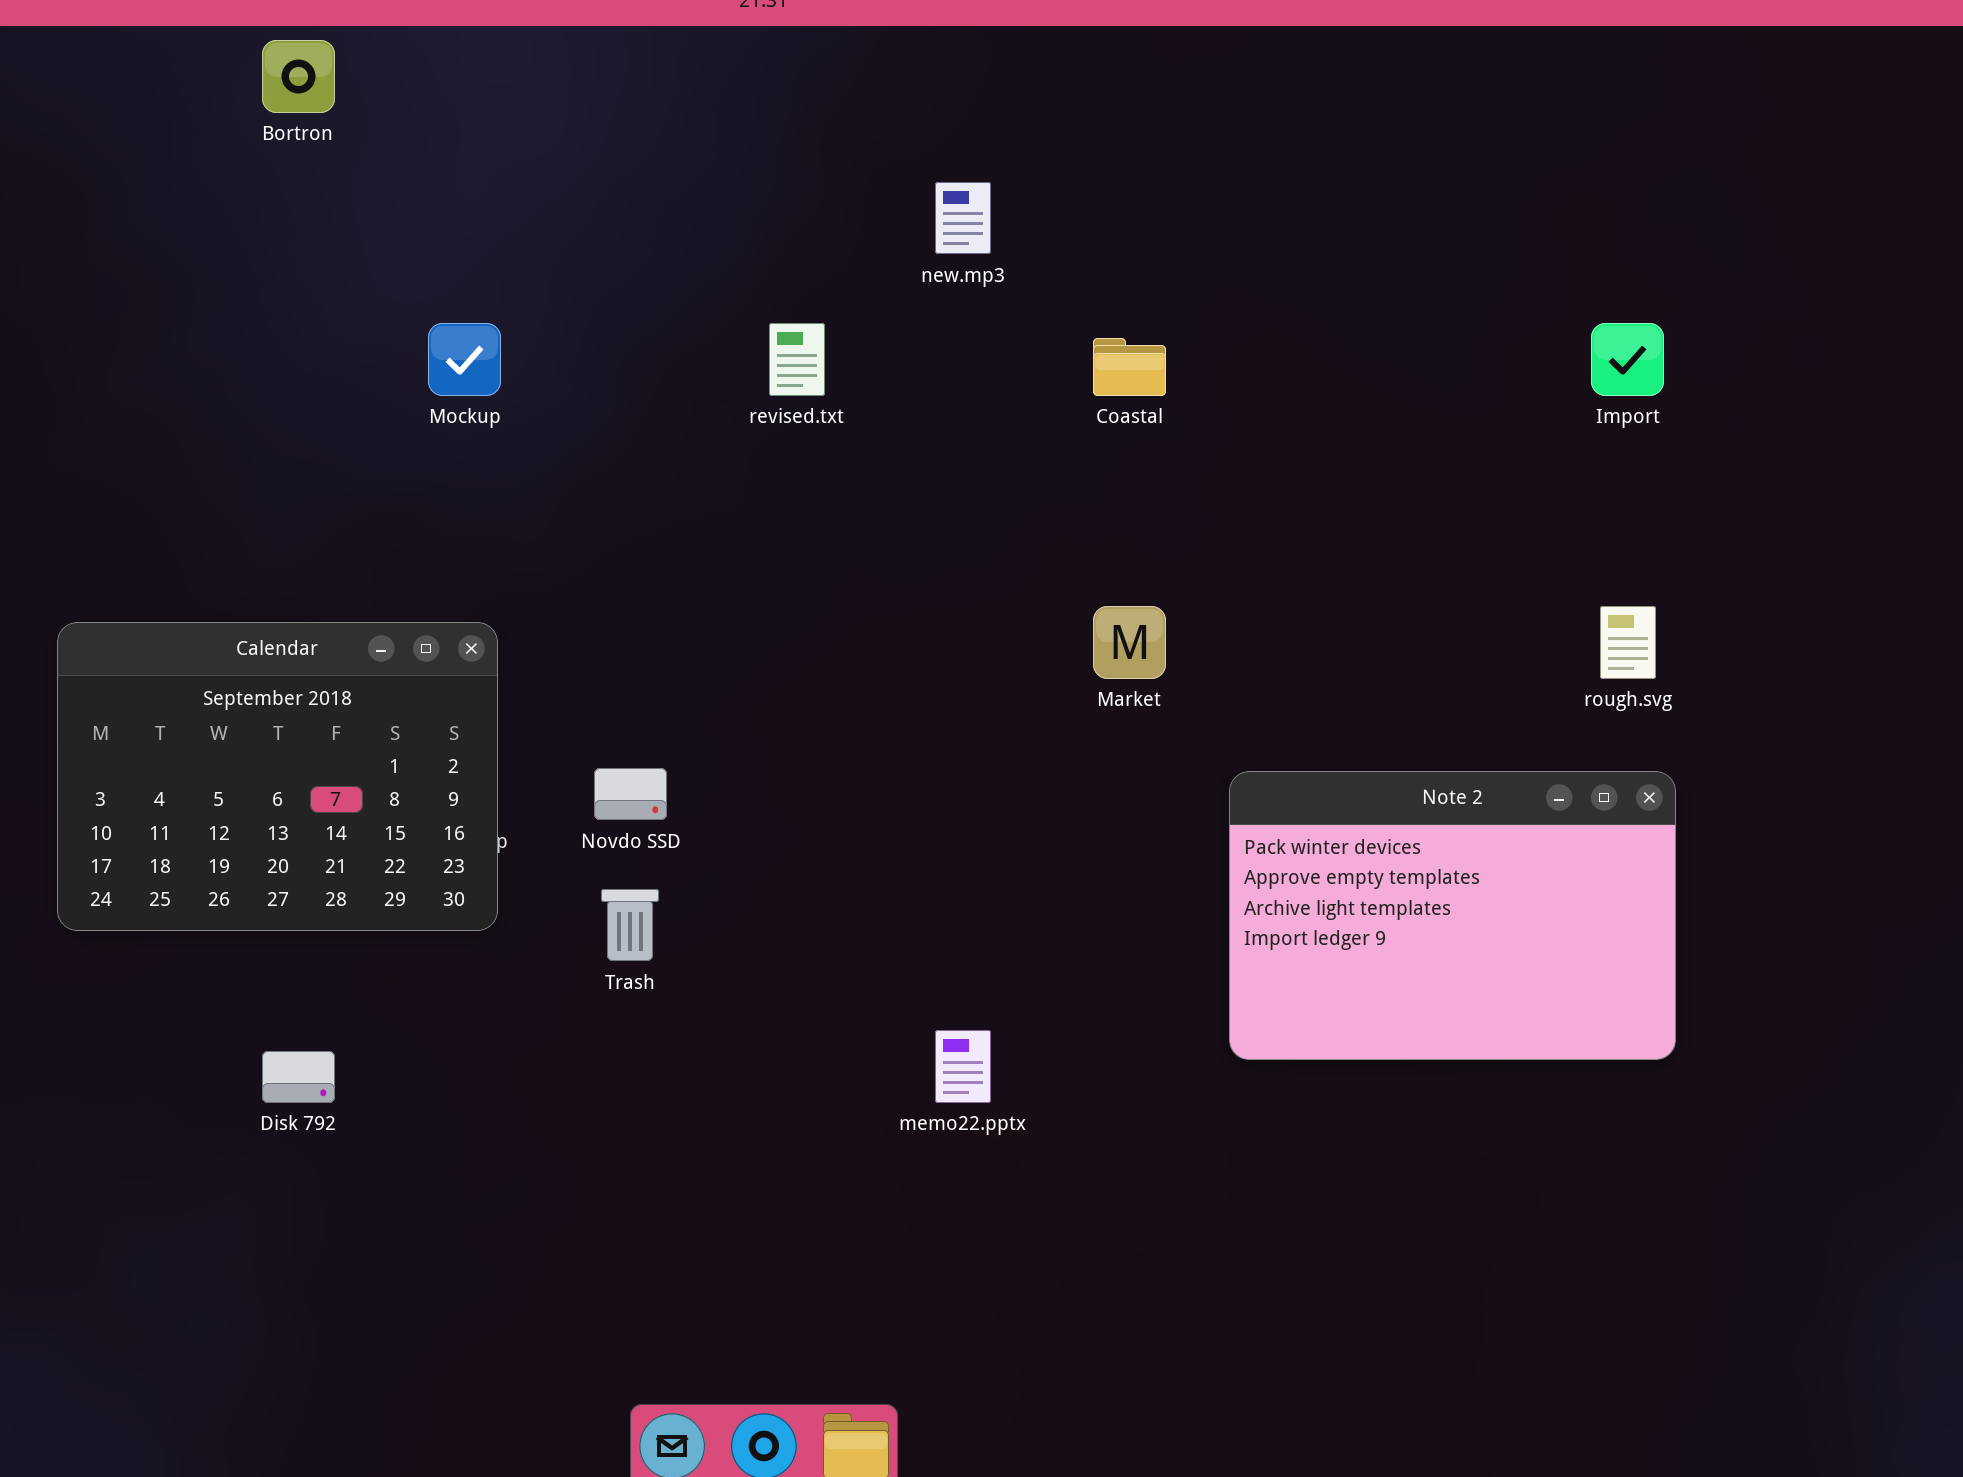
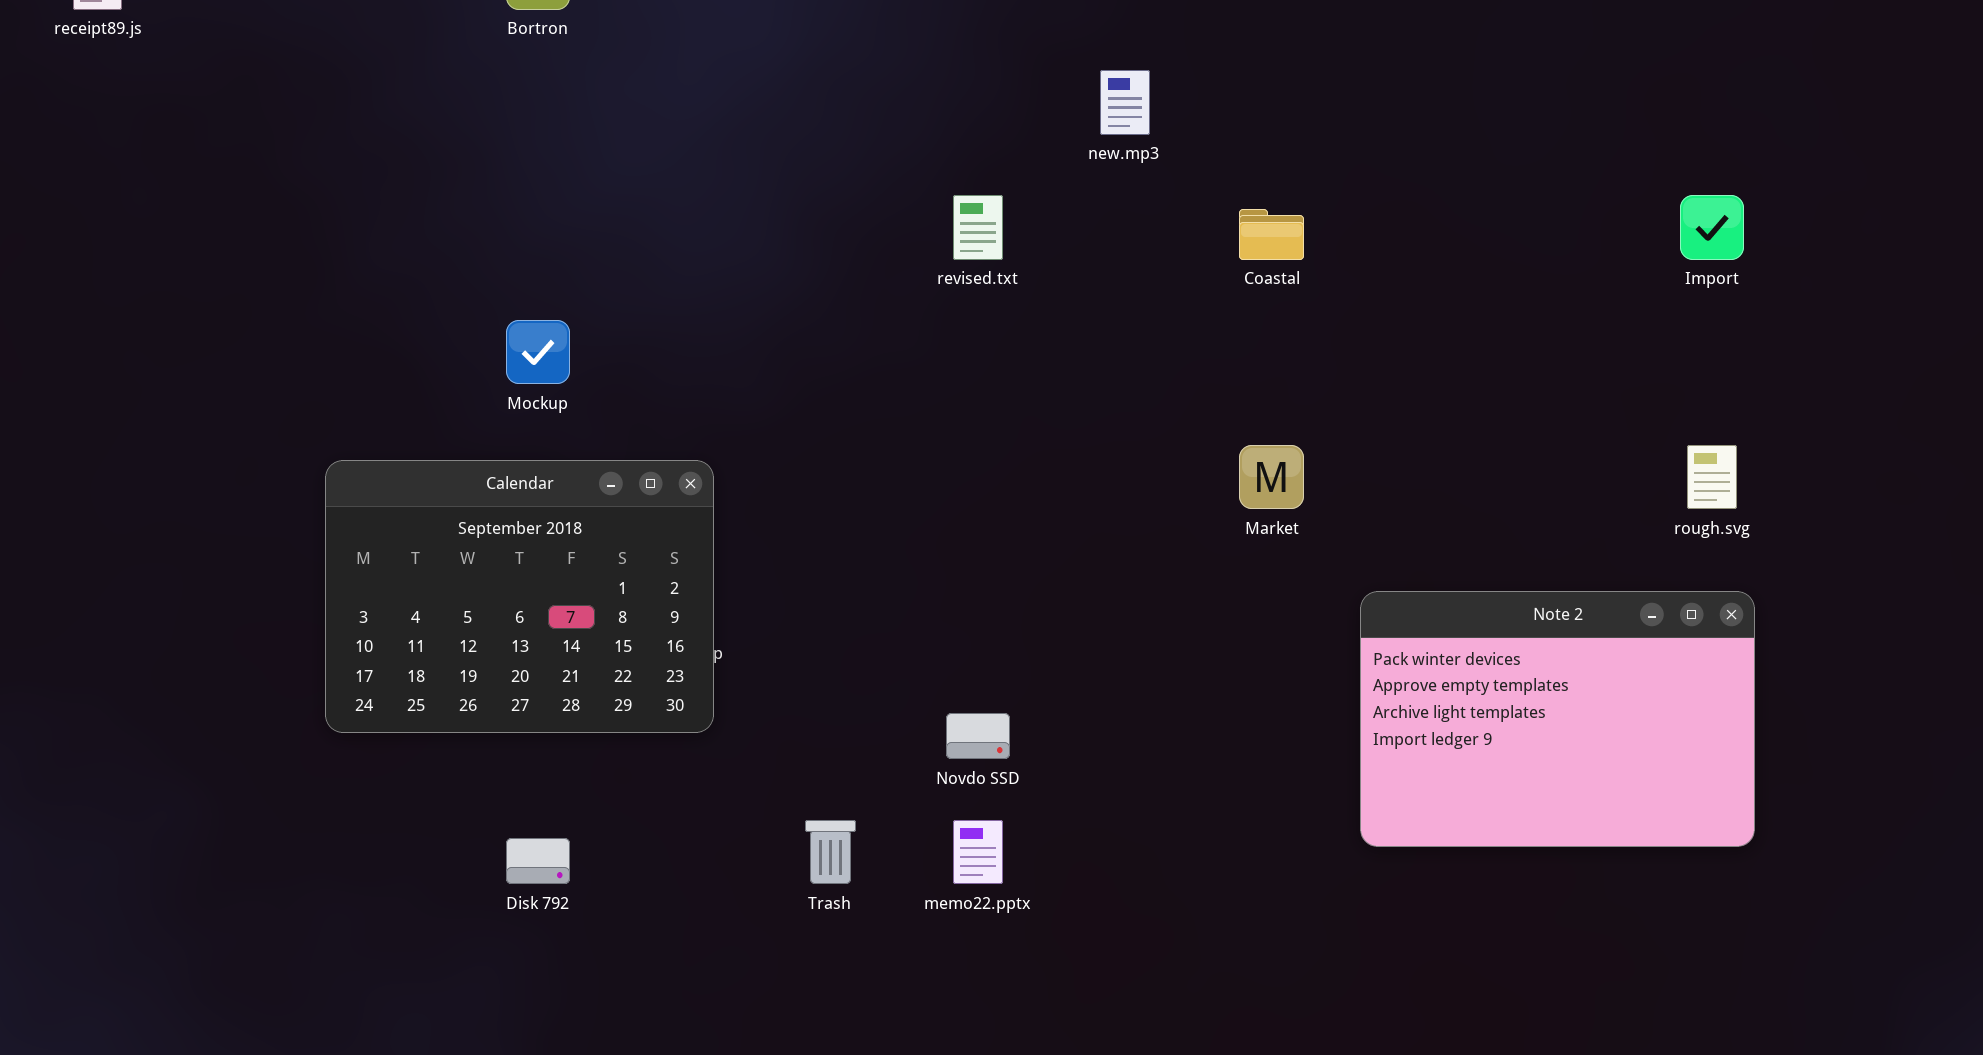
Mockup: [428,323,501,396] -> [506,320,570,384], moved
Novdo SSD: [594,768,667,820] -> [946,713,1010,759], moved
Trash: [601,889,659,961] -> [805,820,856,884], moved
memo22.pptx: [935,1030,991,1103] -> [953,820,1003,884], moved

